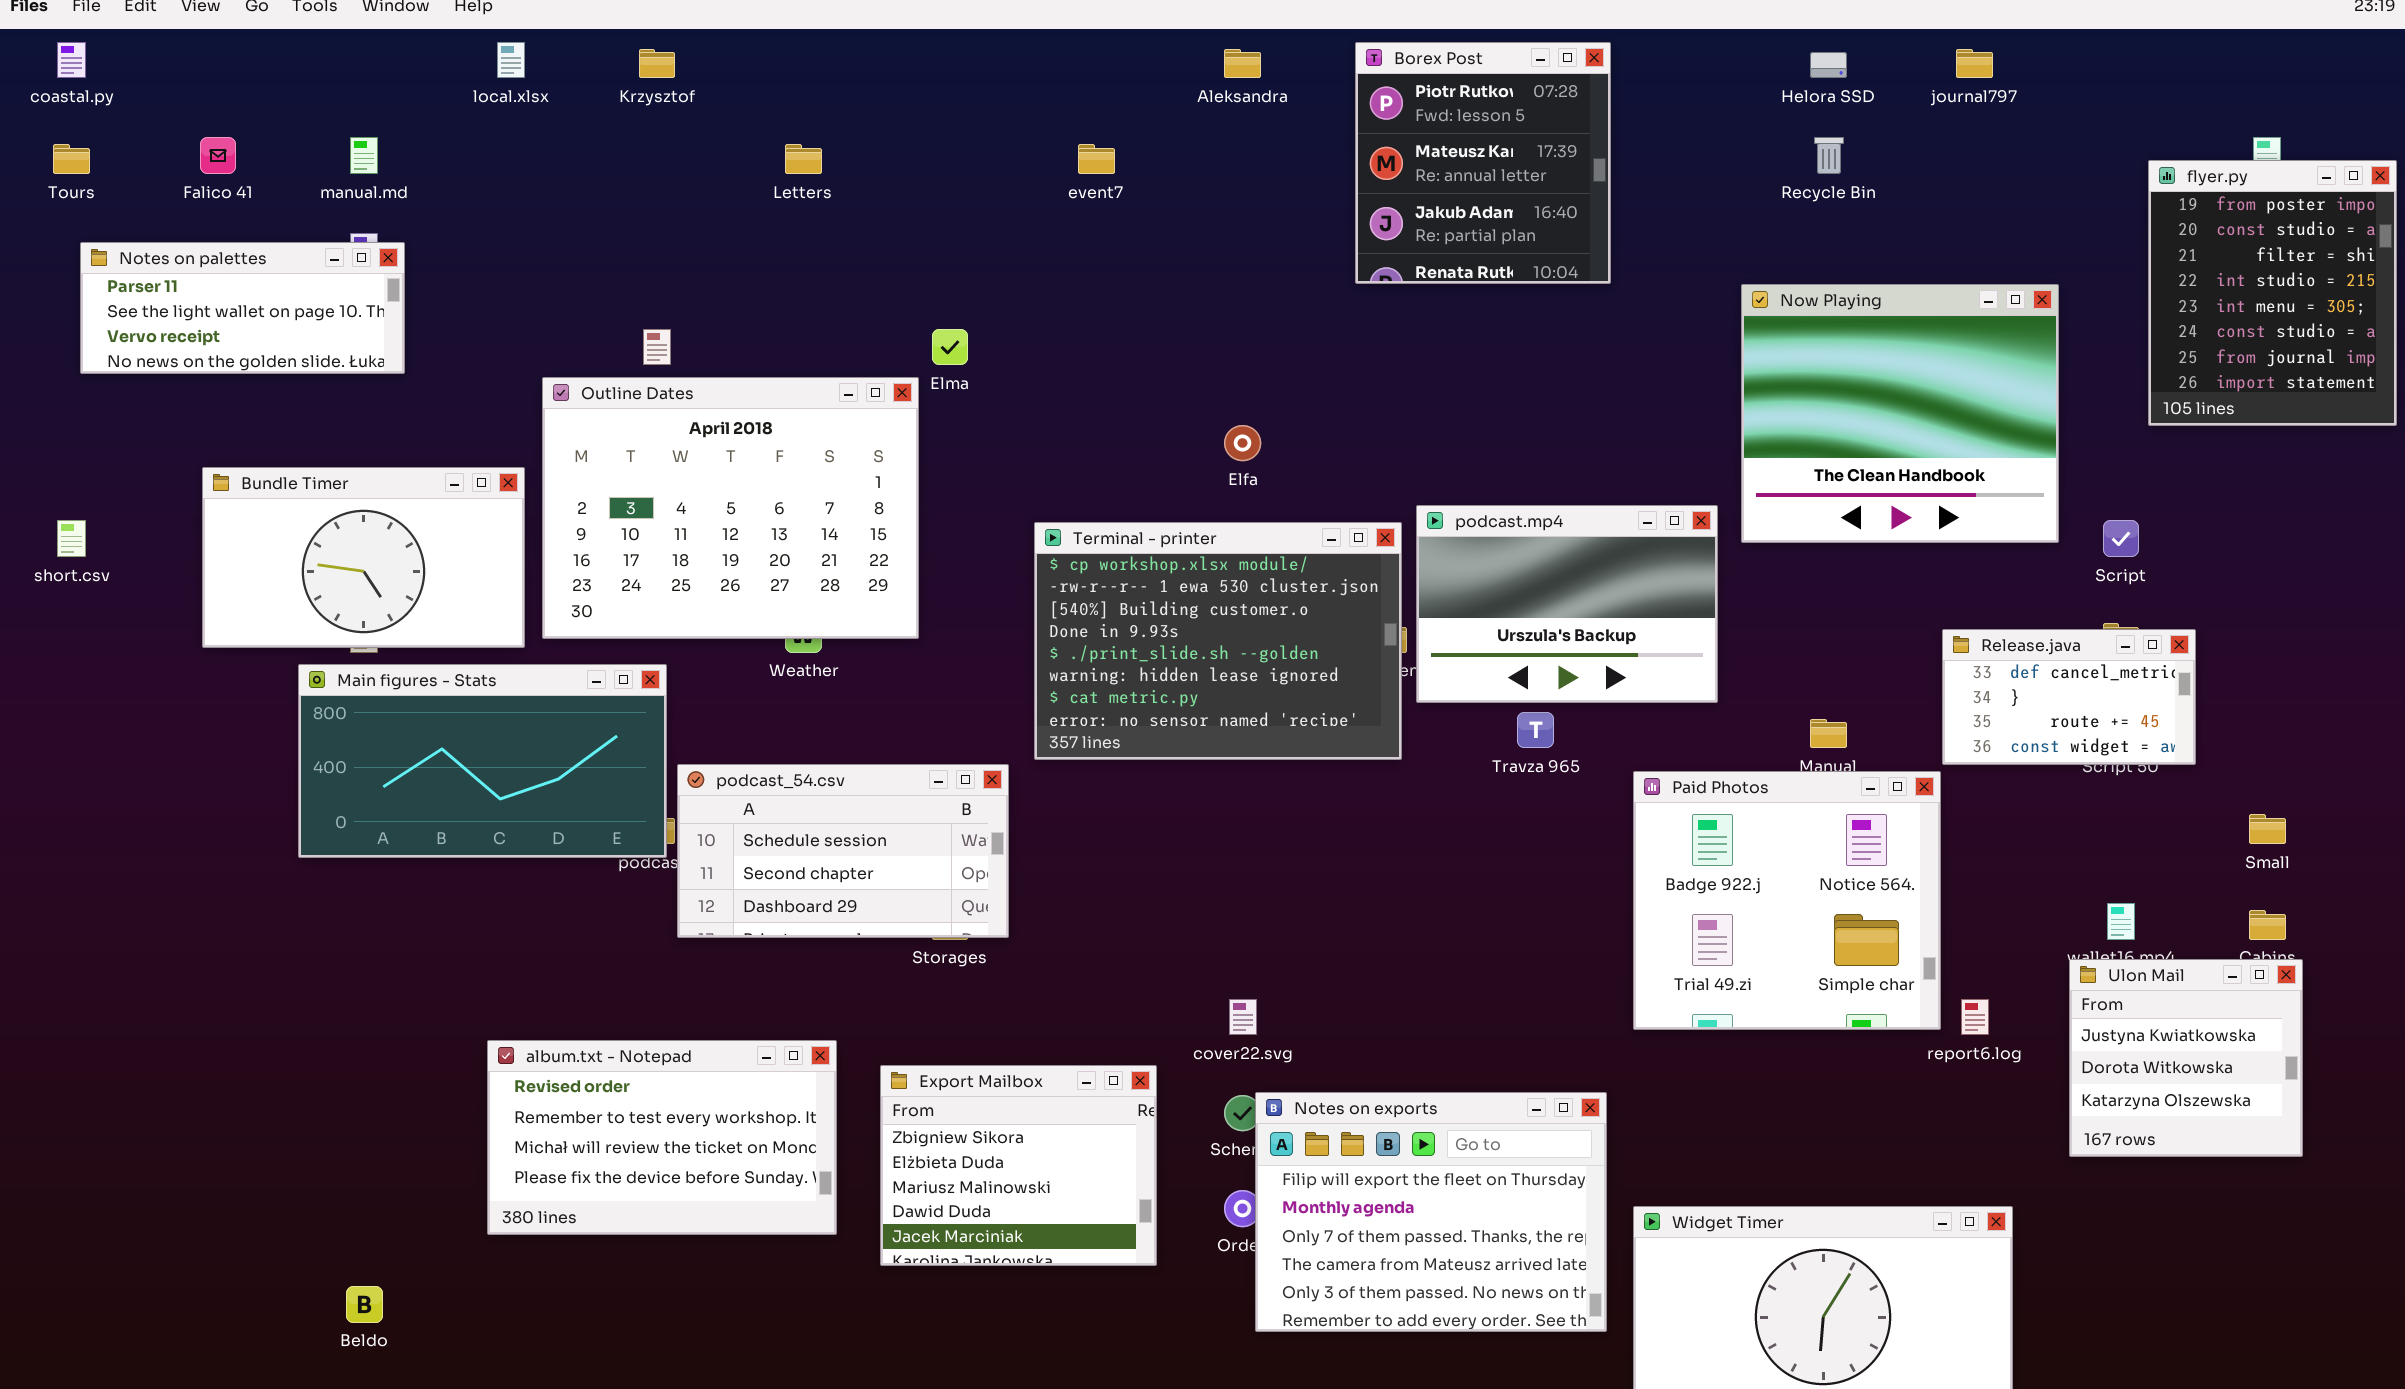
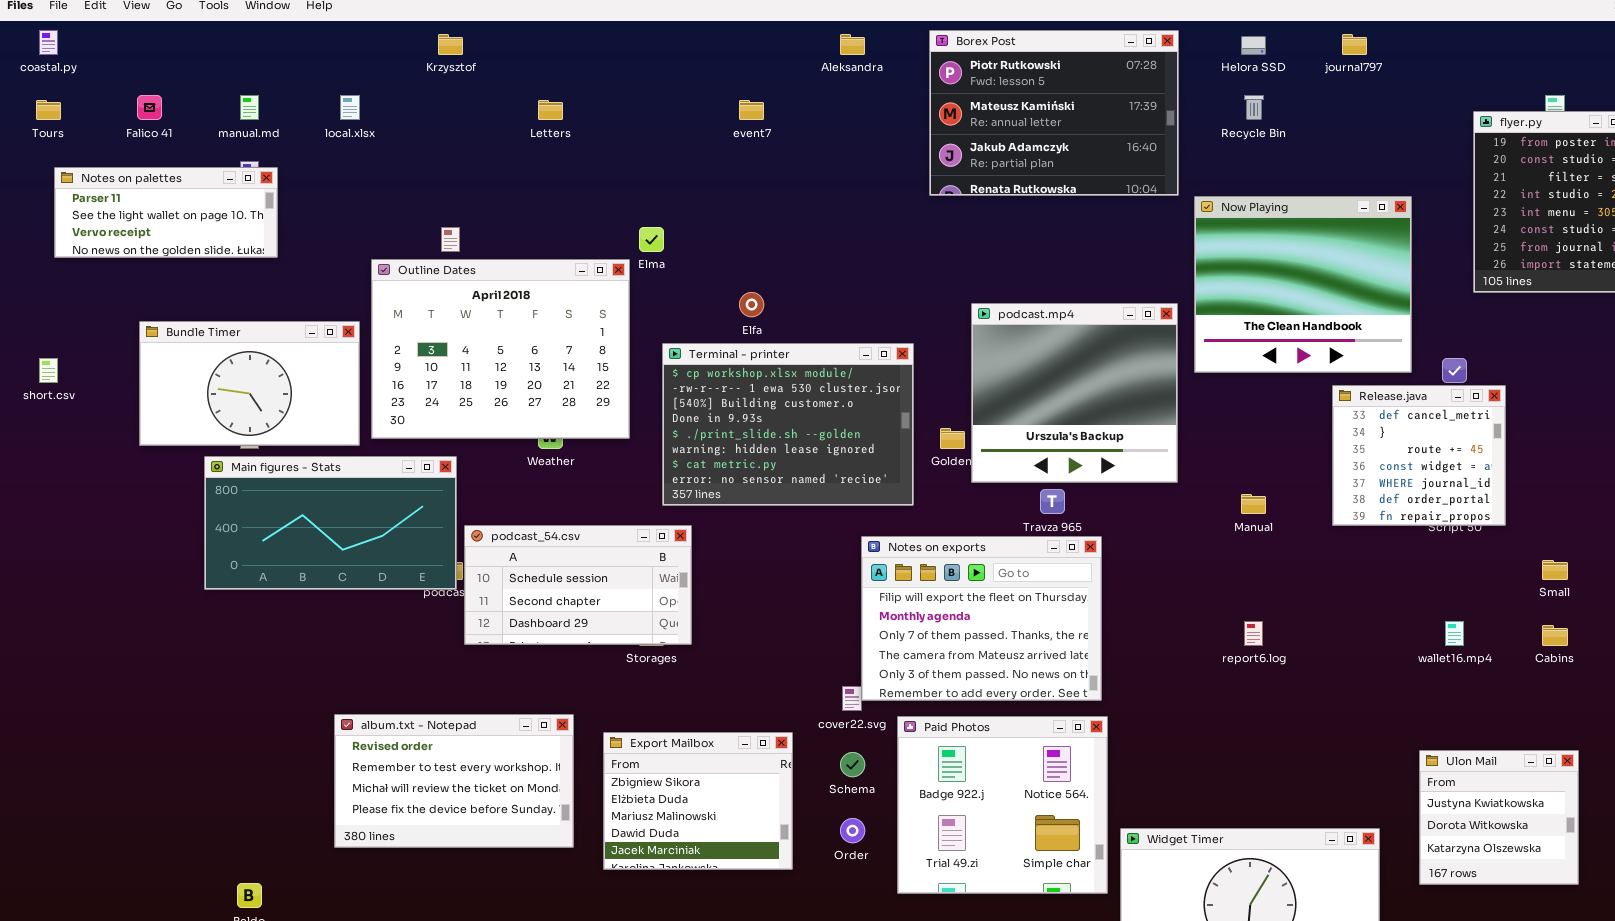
local.xlsx: [497,42,525,78] -> [340,95,360,120], moved
Borex Post: [1355,42,1611,284] -> [929,30,1179,196], resized
Elfa: [1224,425,1261,461] -> [739,292,764,317], moved
podcast.mp4: [1416,505,1718,703] -> [971,303,1178,483], resized
Terminal - printer: [1034,522,1402,760] -> [662,343,914,506], moved
Release.java: [1942,629,2196,765] -> [1332,385,1506,526], resized
Paid Photos: [1633,771,1941,1030] -> [897,716,1108,894], moved
Ulon Mail: [2069,959,2303,1157] -> [1419,750,1579,885], moved
report6.log: [1961,999,1989,1035] -> [1244,621,1263,646], moved
Notes on exports: [1255,1092,1607,1332] -> [861,536,1102,701], moved

